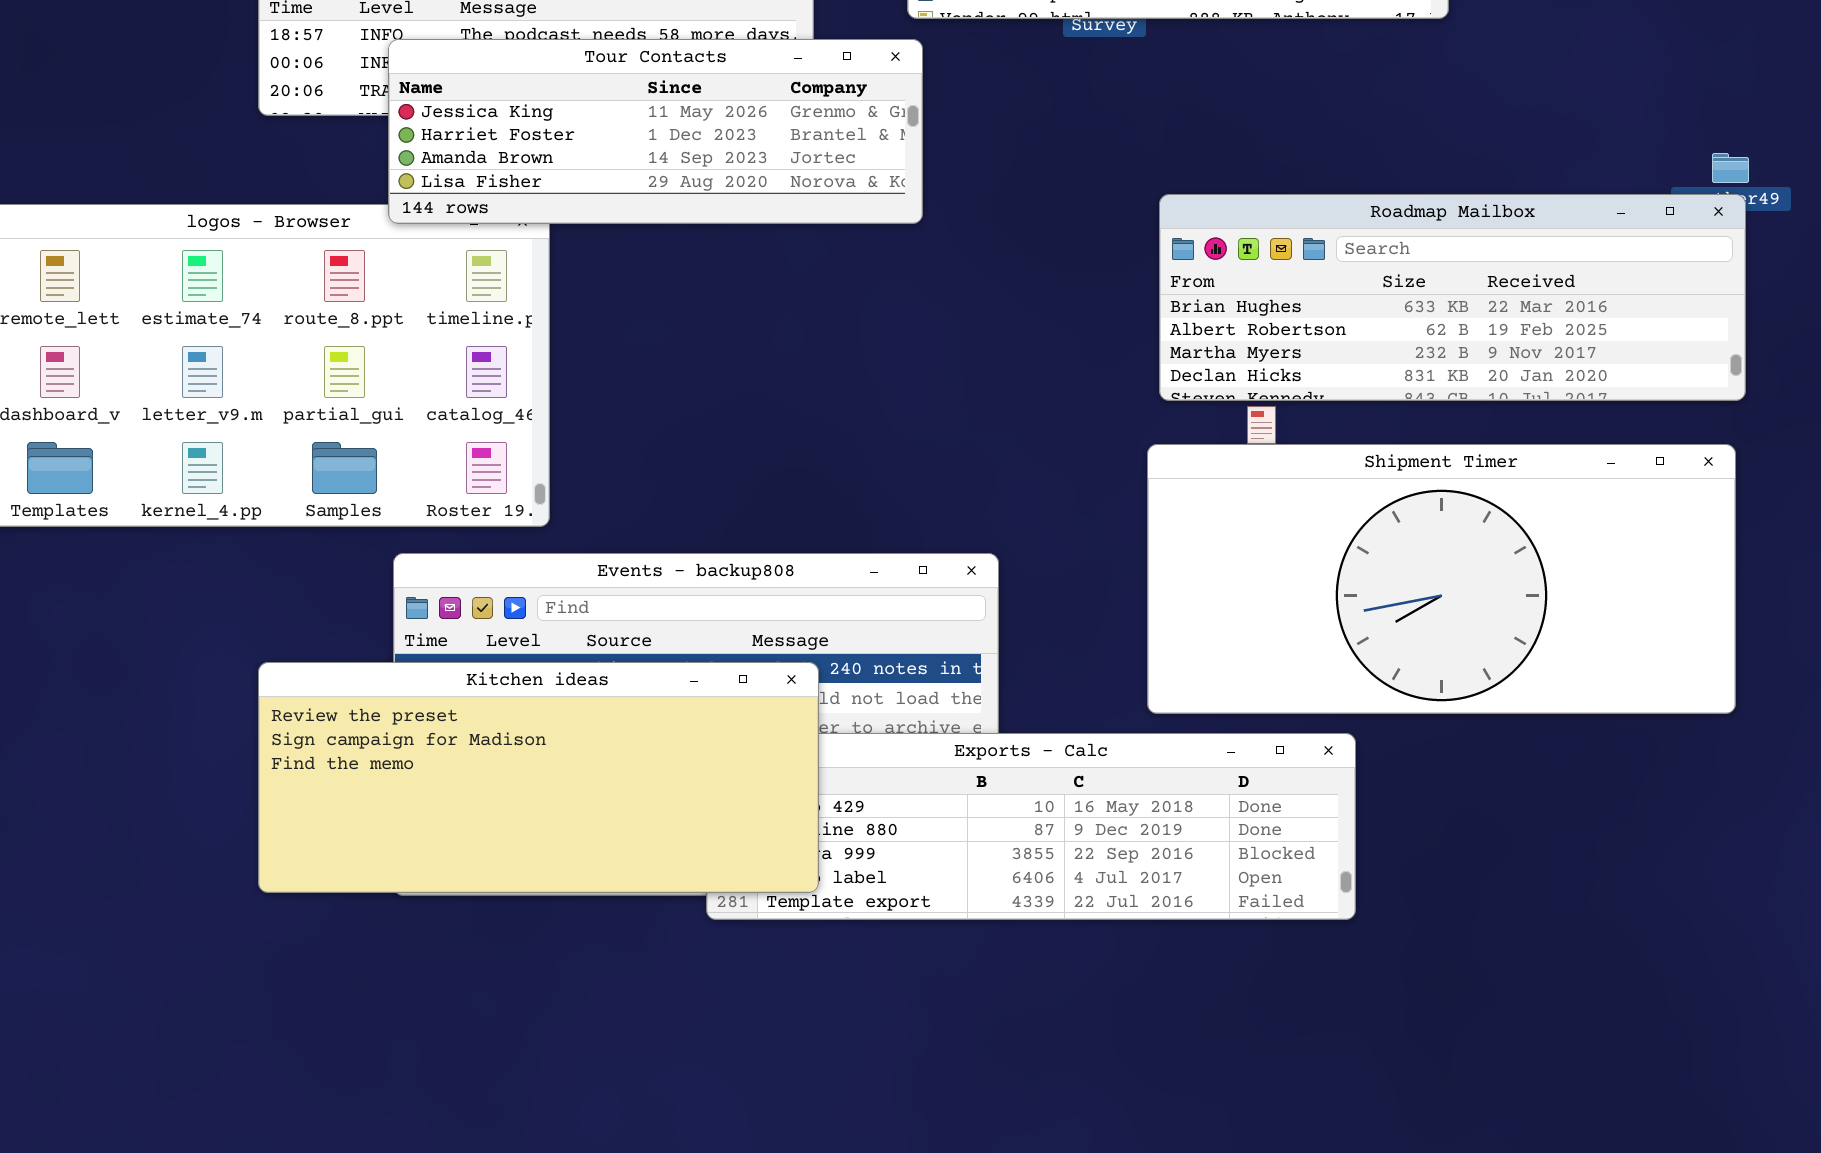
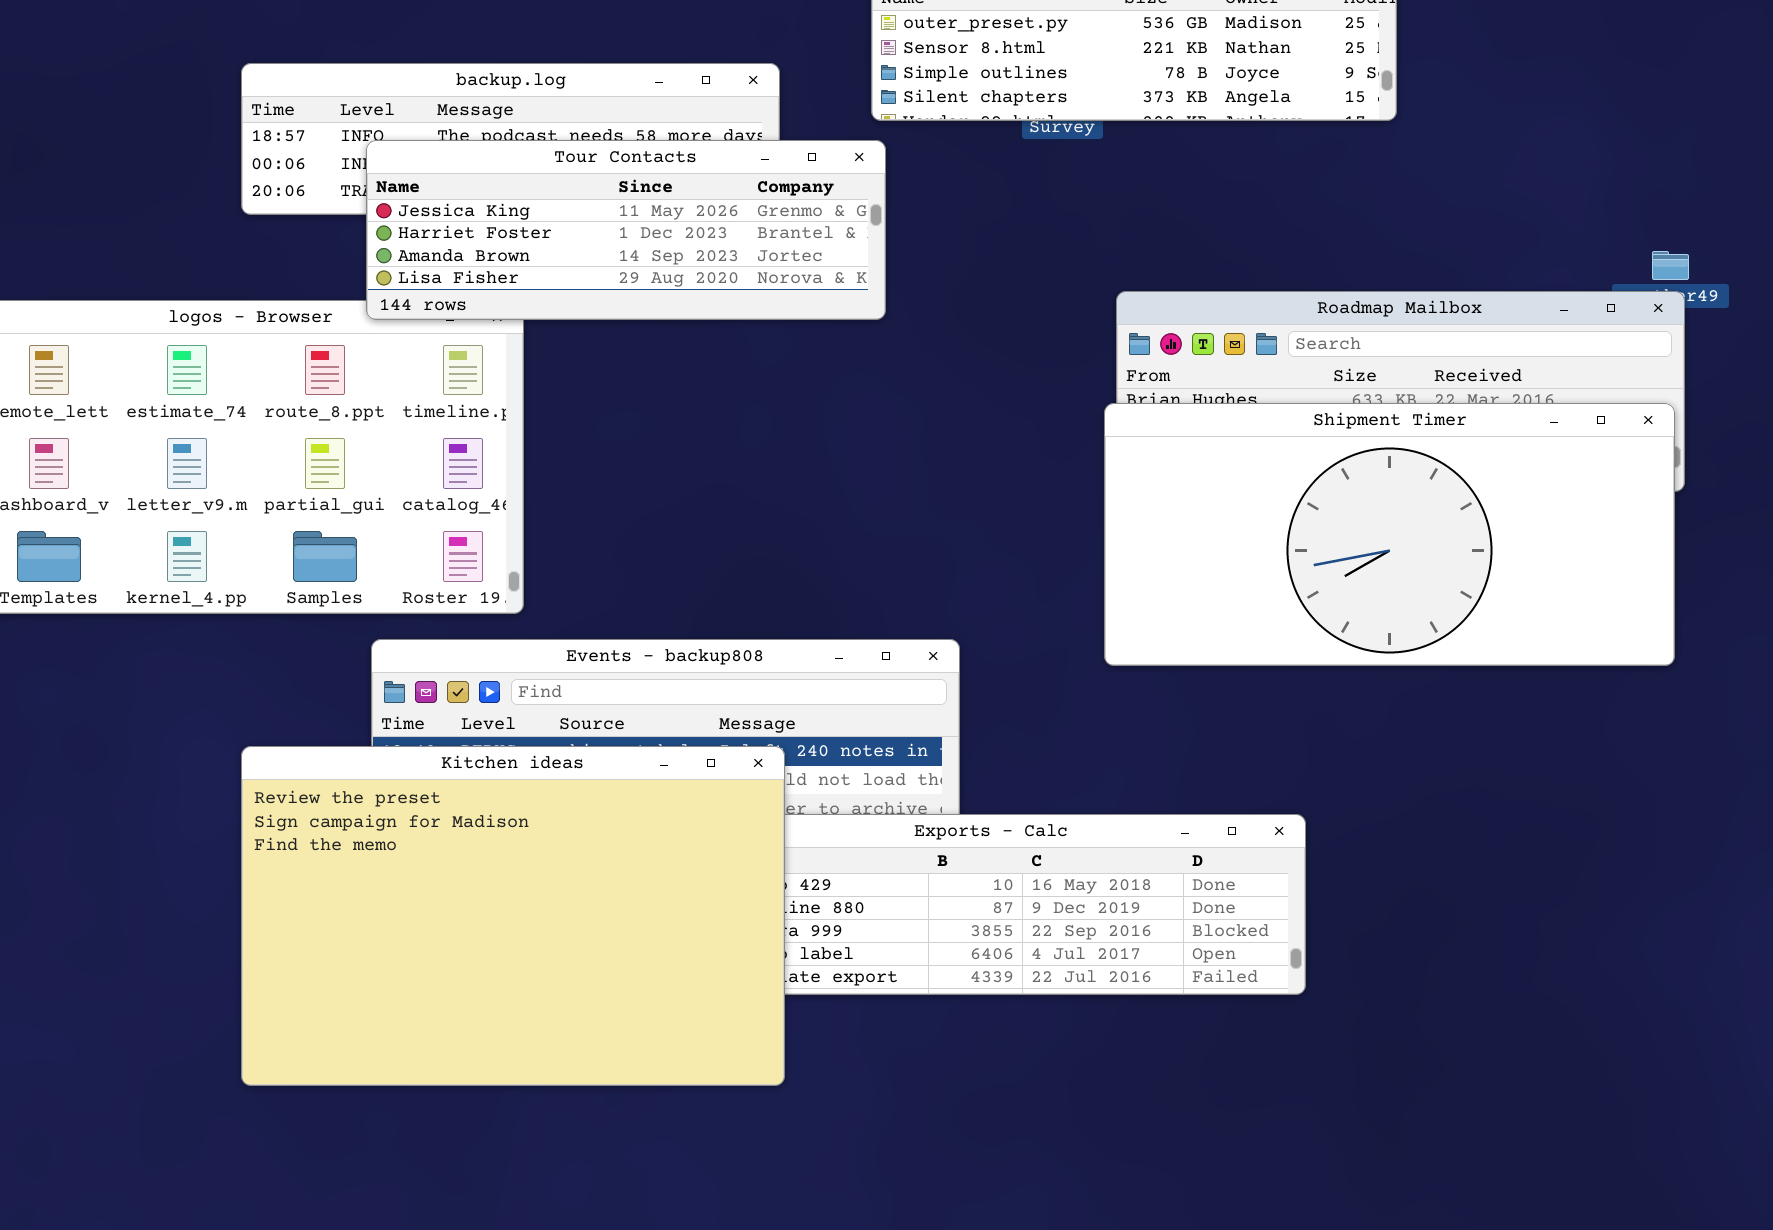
Shipment Timer: [1147,444,1736,714] -> [1104,403,1675,666], moved
Kitchen ideas: [258,662,819,893] -> [241,746,785,1086], resized

